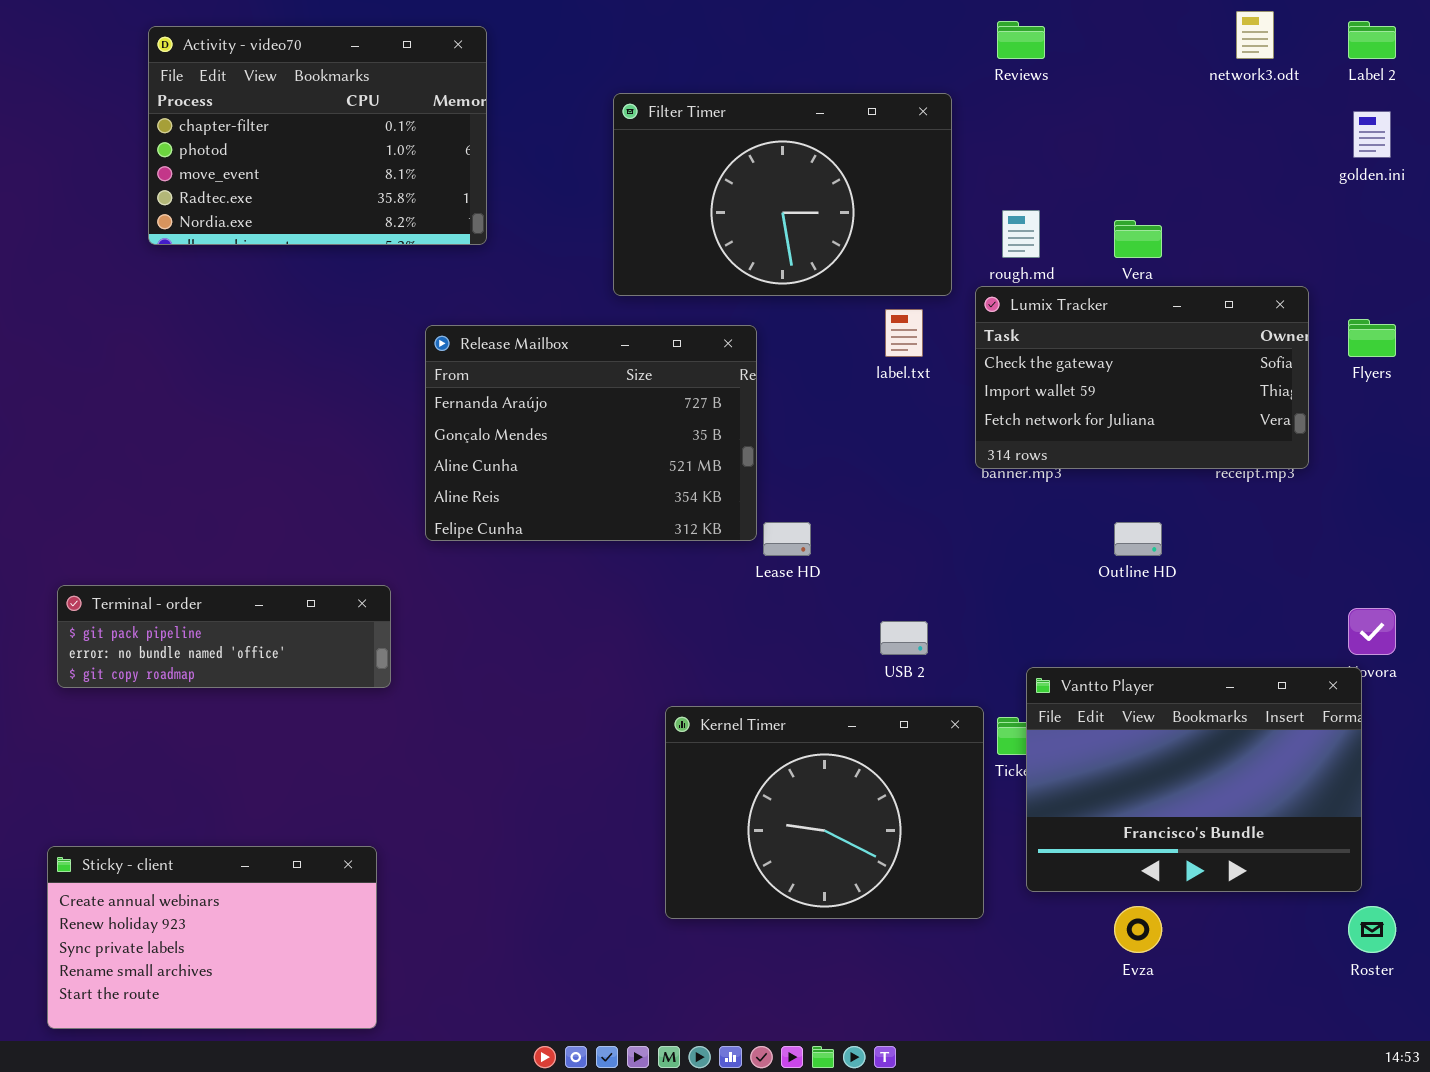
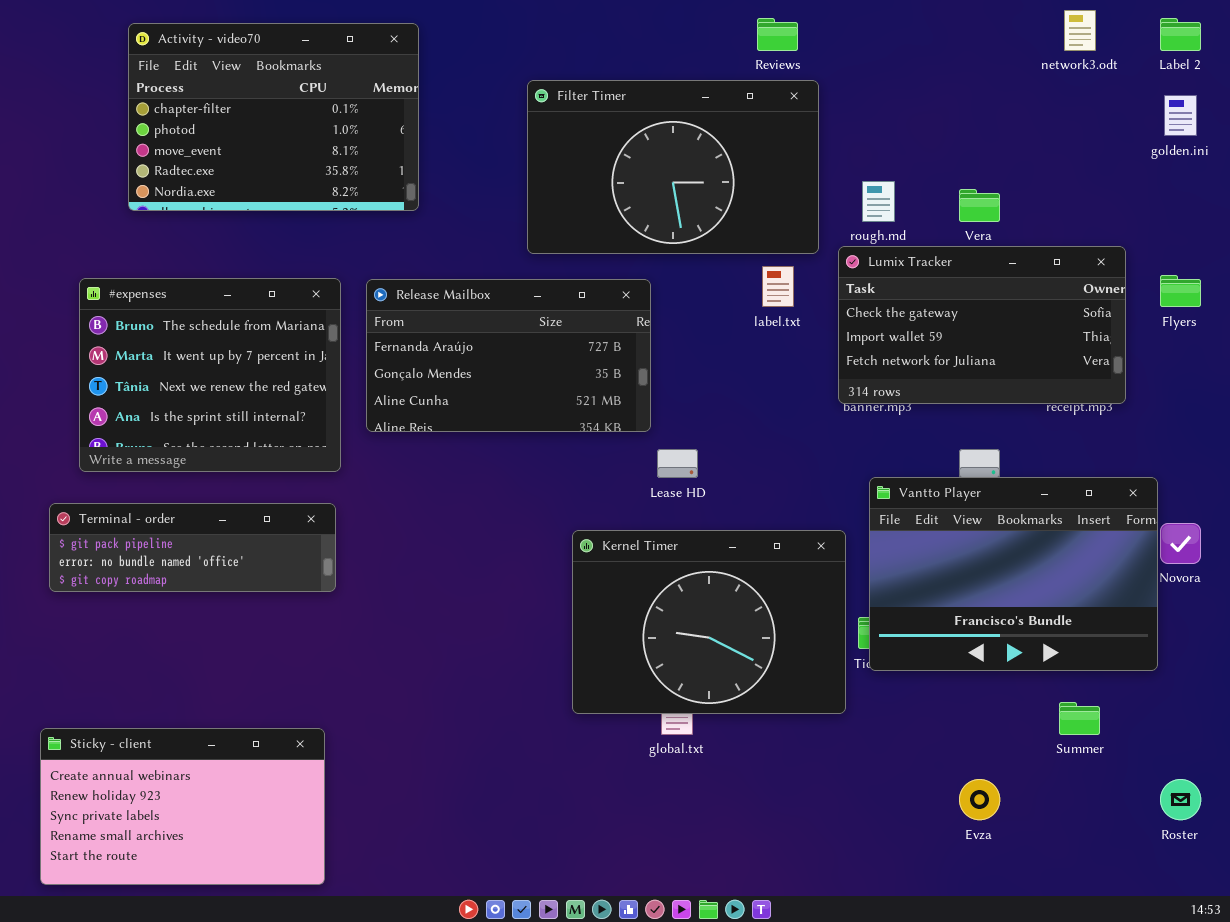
Reviews: [997,21,1045,59] -> [757,18,798,51], moved
#expenses: none -> [79,278,341,472], opened
Release Mailbox: [425,325,757,541] -> [366,279,651,432], resized
Vantto Player: [1026,667,1362,892] -> [869,477,1158,671], moved
Kernel Timer: [665,706,984,919] -> [572,530,846,714], moved

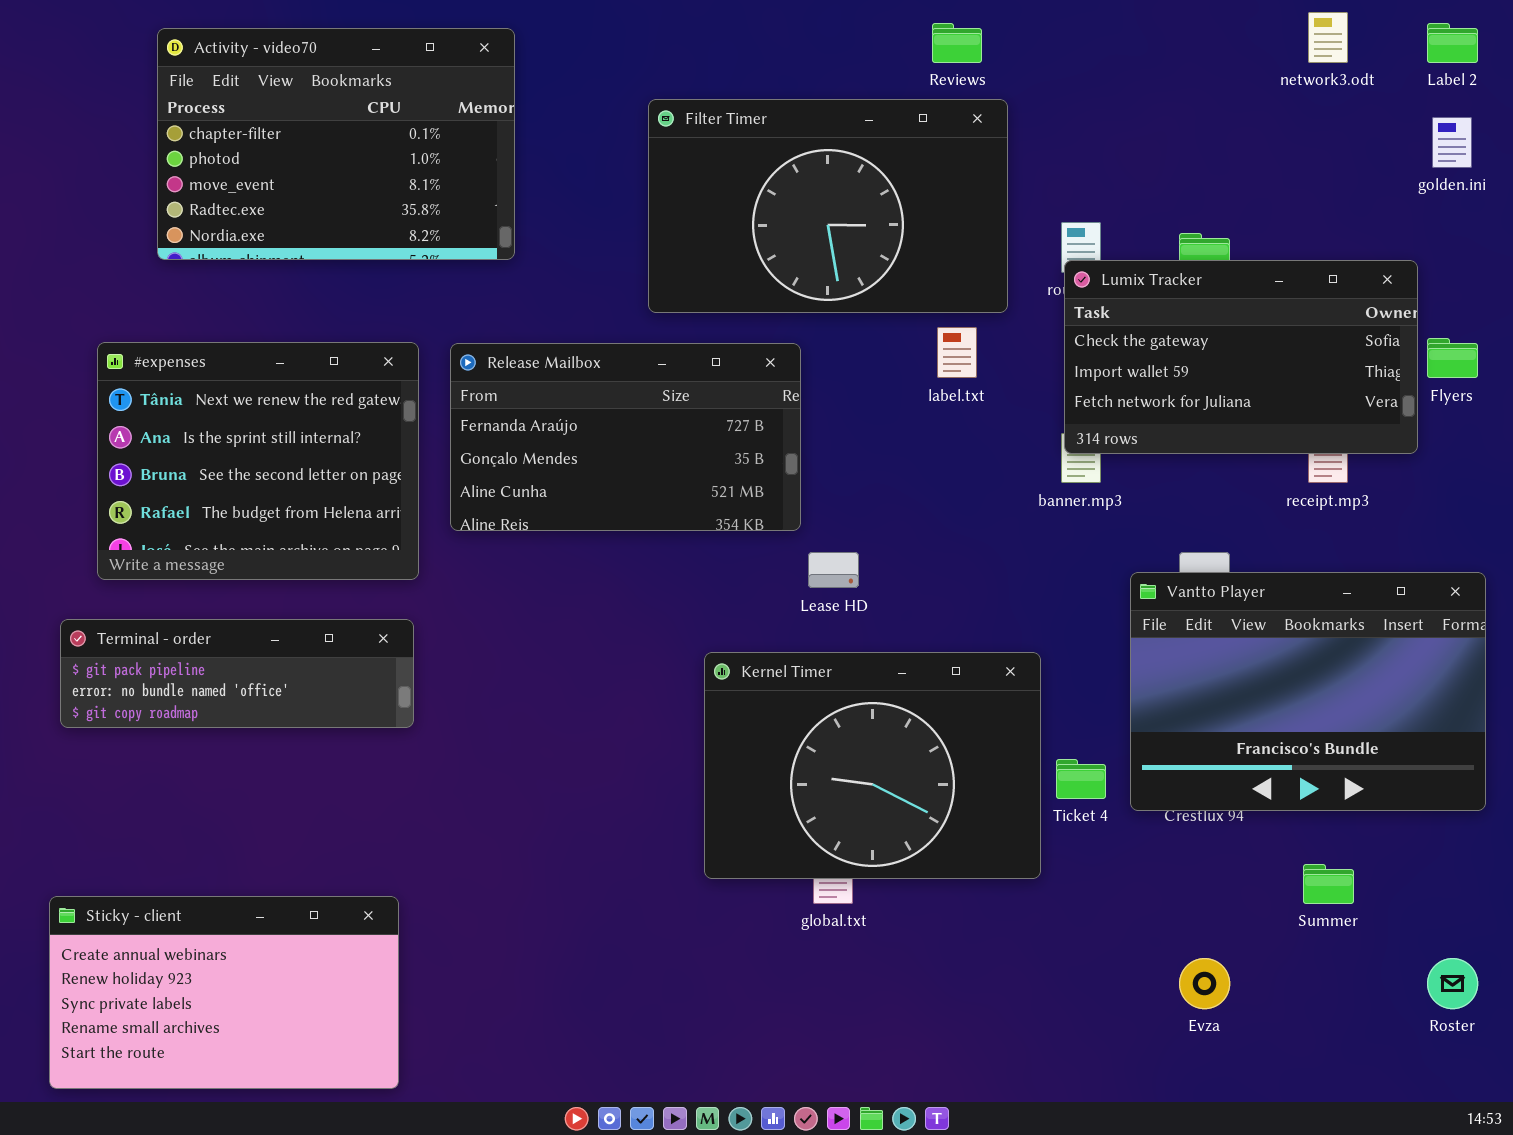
Lumix Tracker: [838,246,1126,404] -> [1064,260,1418,454], moved
#expenses: [79,278,341,472] -> [97,342,419,580], scrolled down 2 rows
Vantto Player: [869,477,1158,671] -> [1130,572,1486,811], moved

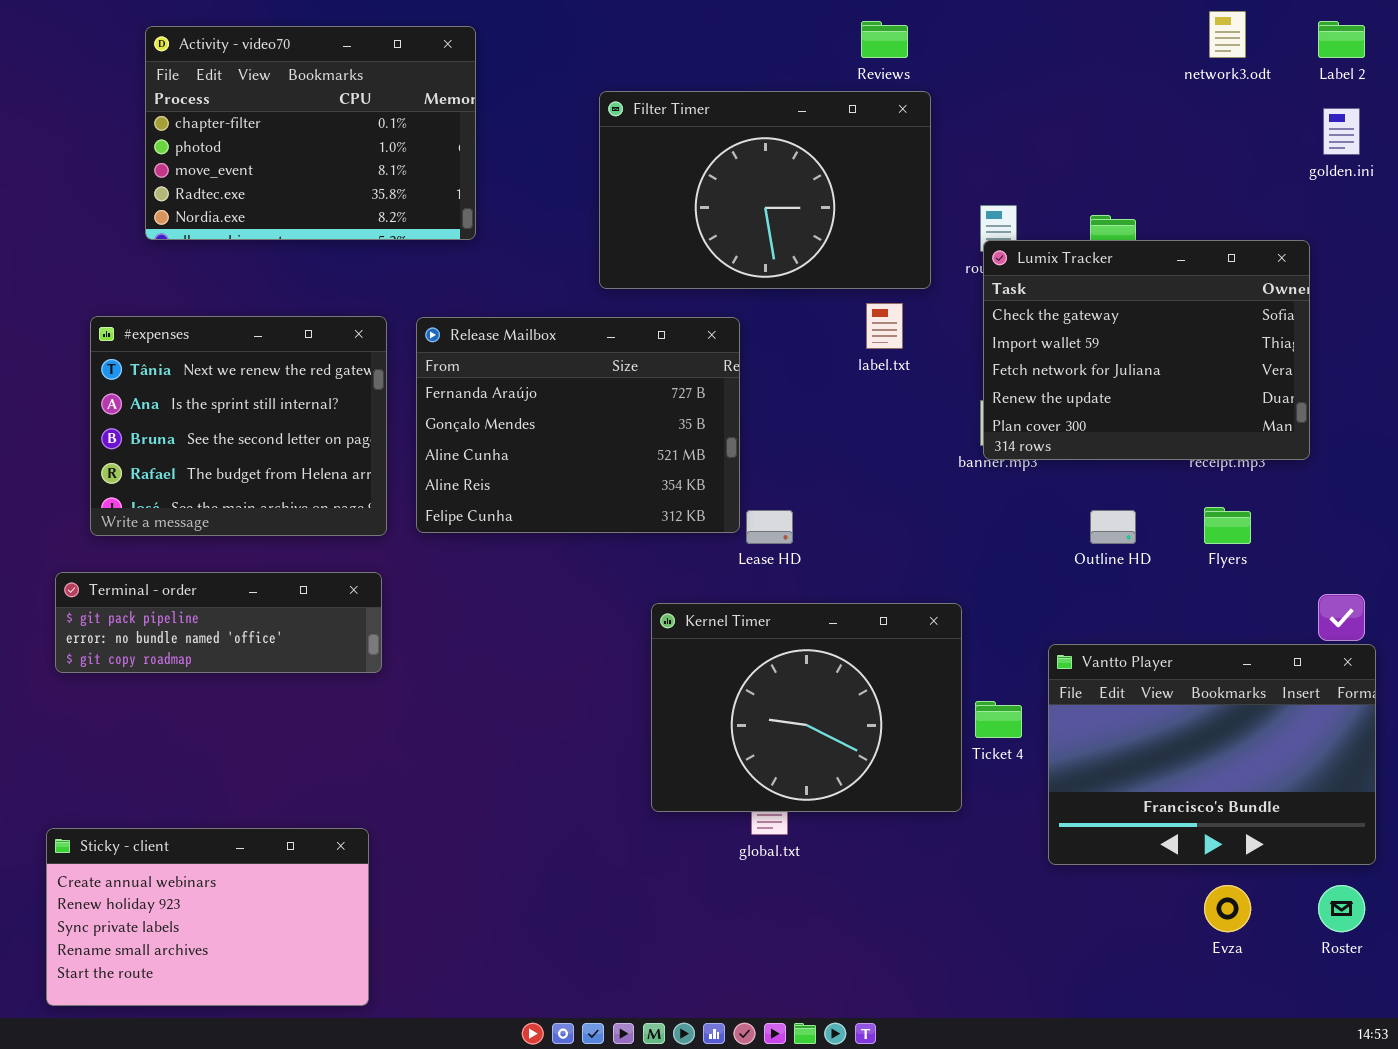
Lumix Tracker: [1064,260,1418,454] -> [983,240,1310,460], resized
Flyers: [1427,338,1478,378] -> [1204,507,1251,544], moved
Release Mailbox: [450,343,801,531] -> [416,317,740,533], resized
Vantto Player: [1130,572,1486,811] -> [1048,644,1376,865], moved
Evza: [1179,958,1230,1009] -> [1204,885,1251,932], moved

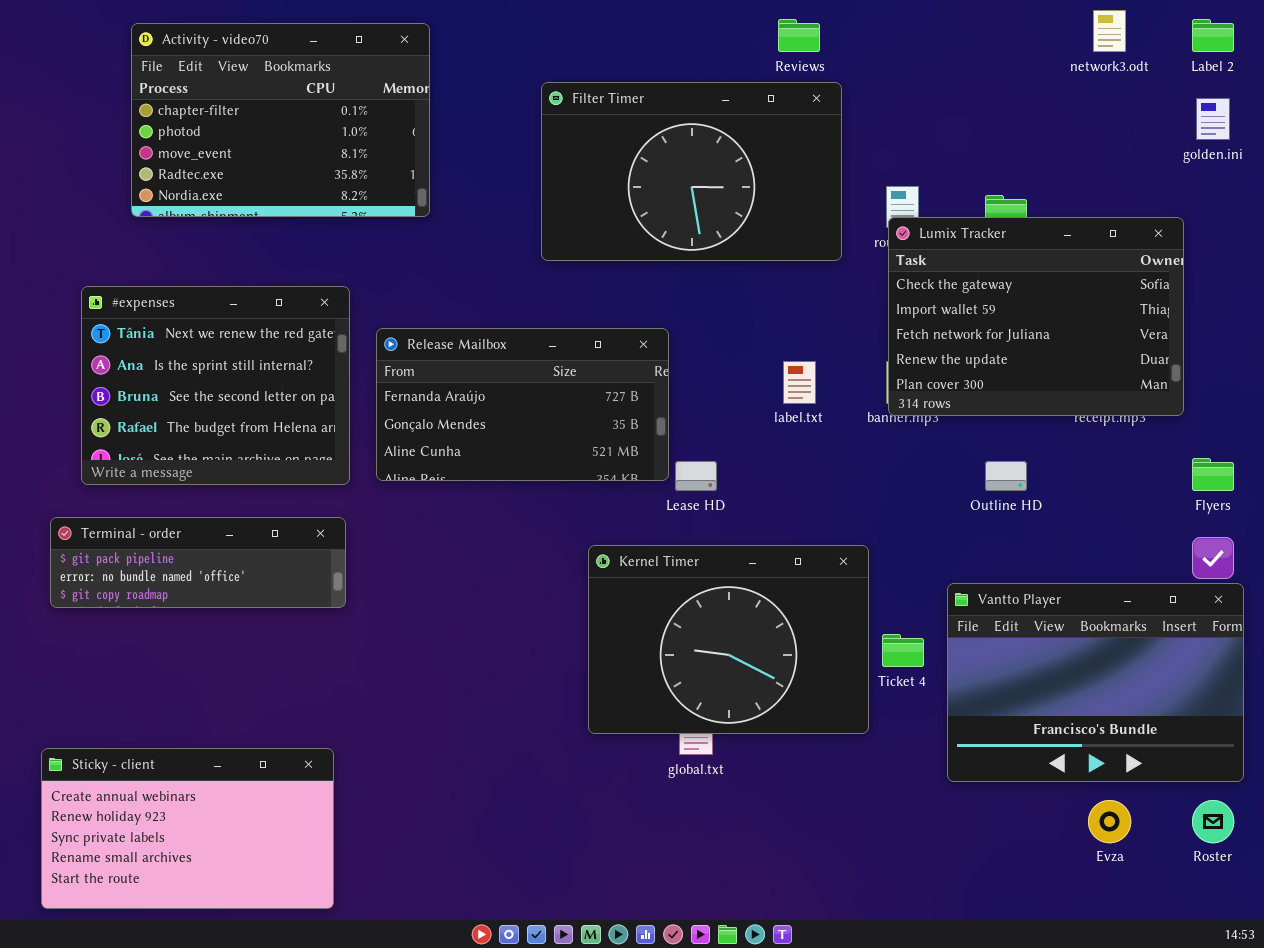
label.txt: [866,303,903,349] -> [783,361,816,404], moved
Release Mailbox: [416,317,740,533] -> [376,328,669,481], resized
Flyers: [1204,507,1251,544] -> [1192,458,1234,491], moved

